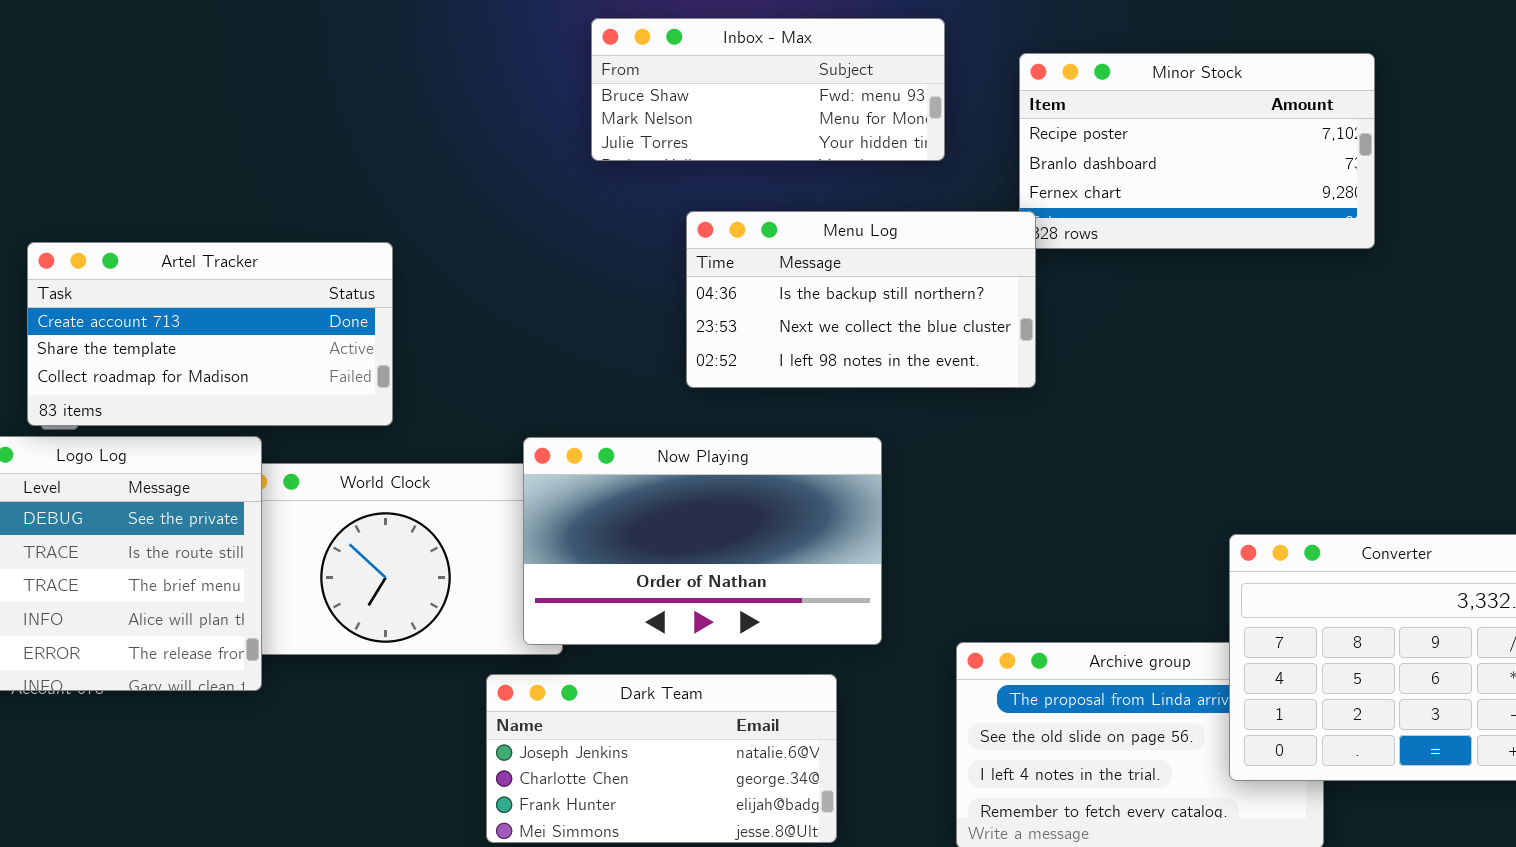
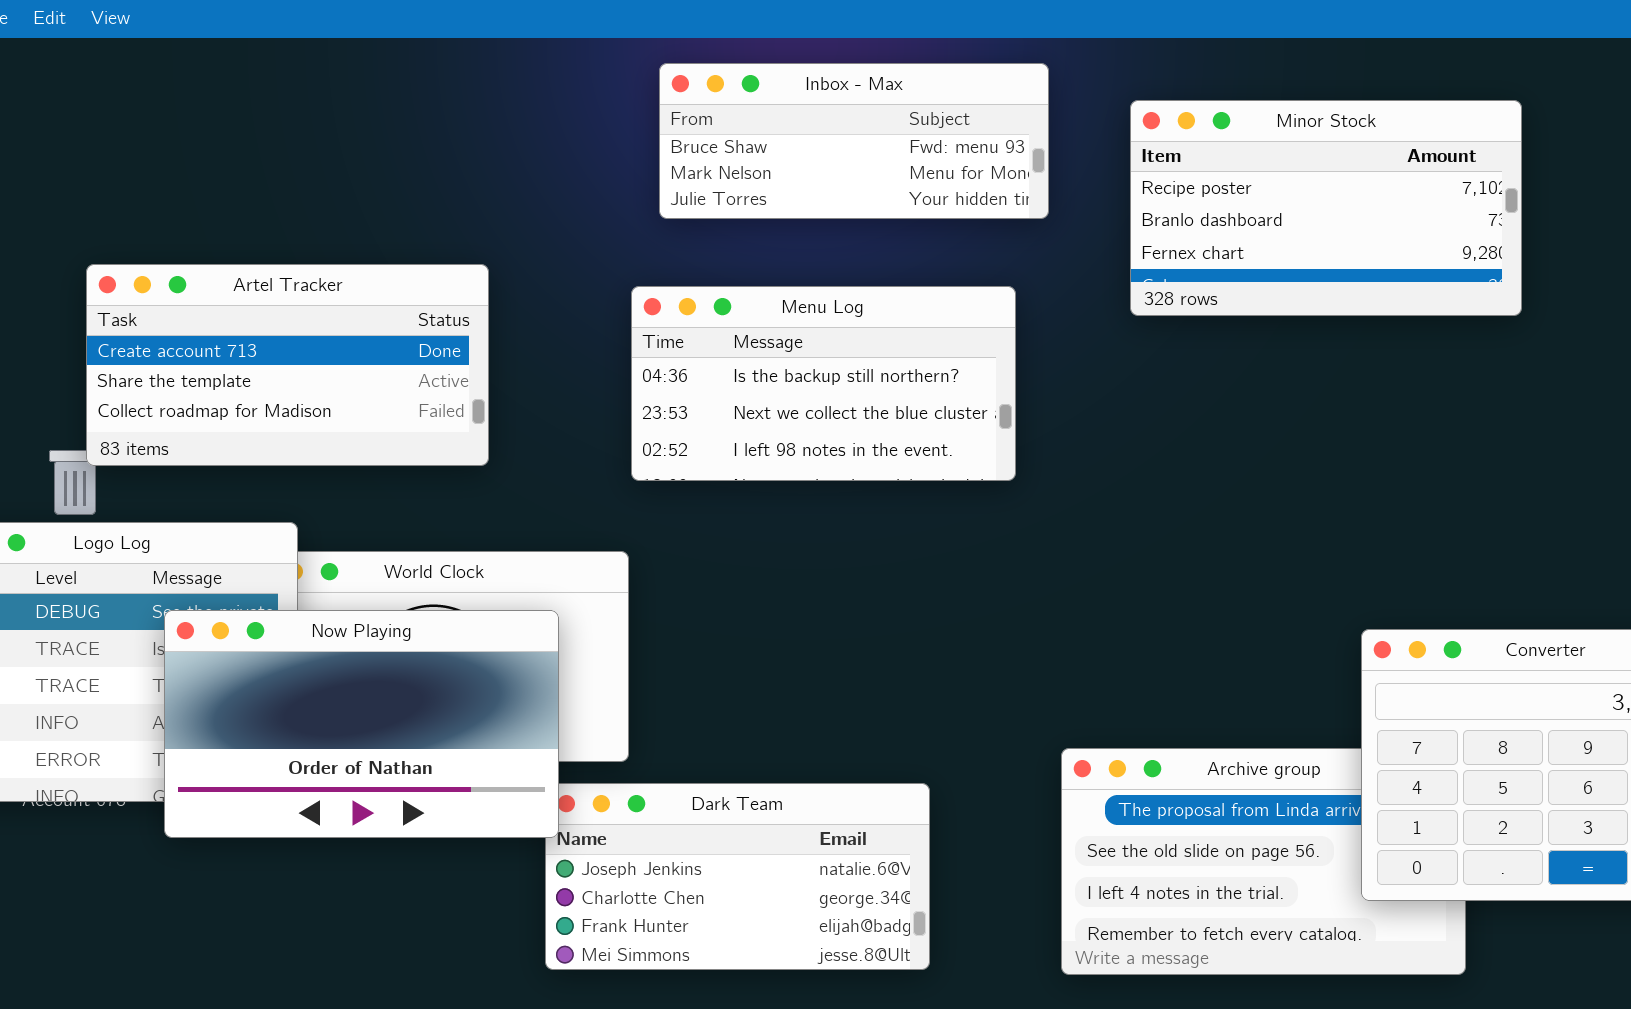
Menu Log: [686,211,1036,388] -> [631,286,1016,481], moved
Artel Tracker: [27,242,393,426] -> [86,264,489,466], moved
Now Playing: [523,437,882,645] -> [164,610,559,838], moved

